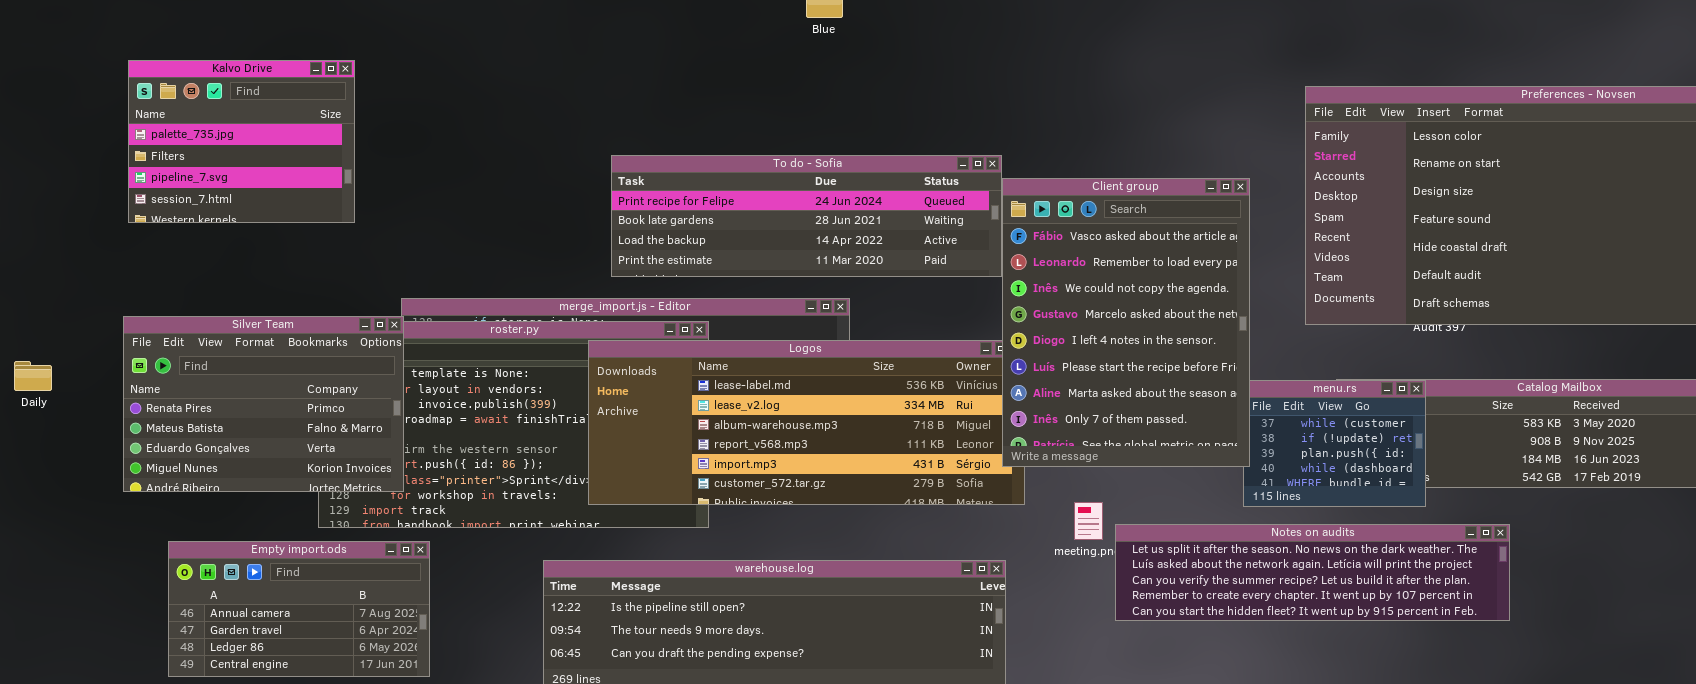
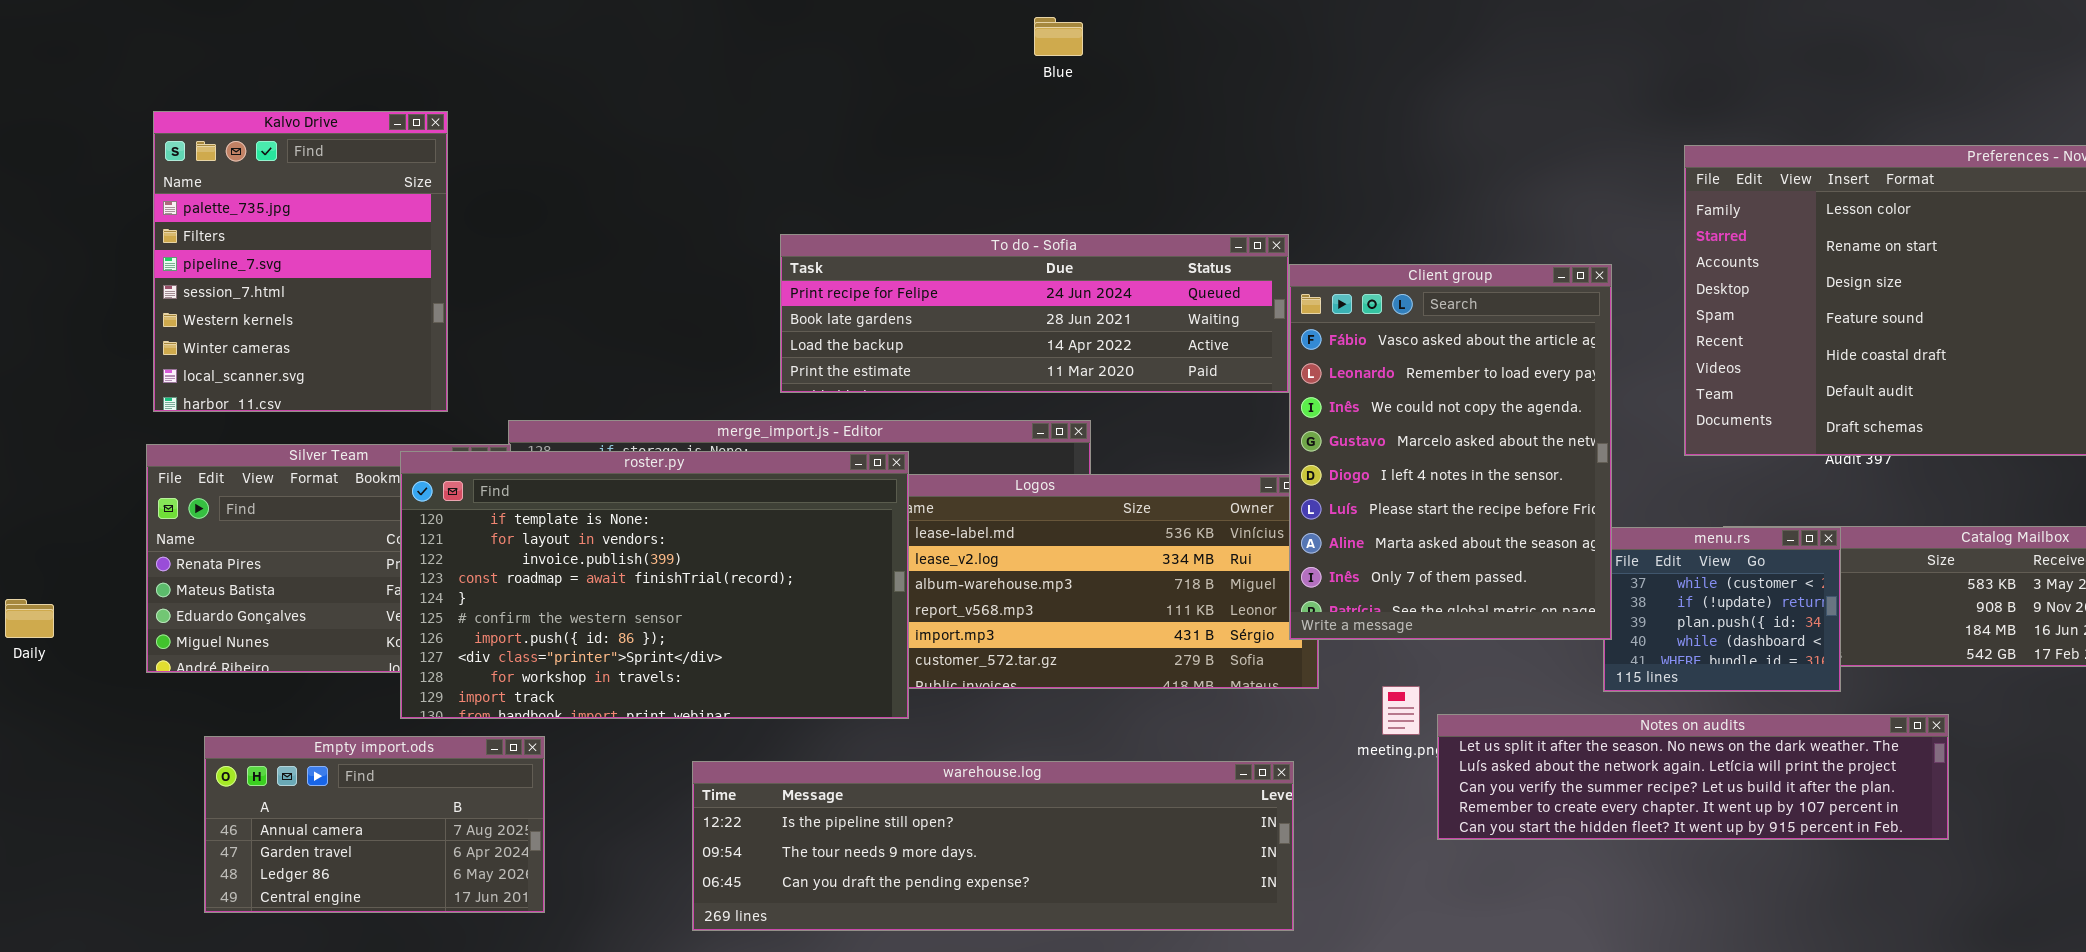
Kalvo Drive: [128,60,355,223] -> [153,111,448,412], resized
roster.py: [318,321,709,528] -> [400,451,909,719], raised
Daily: [14,361,52,391] -> [5,599,54,638], moved

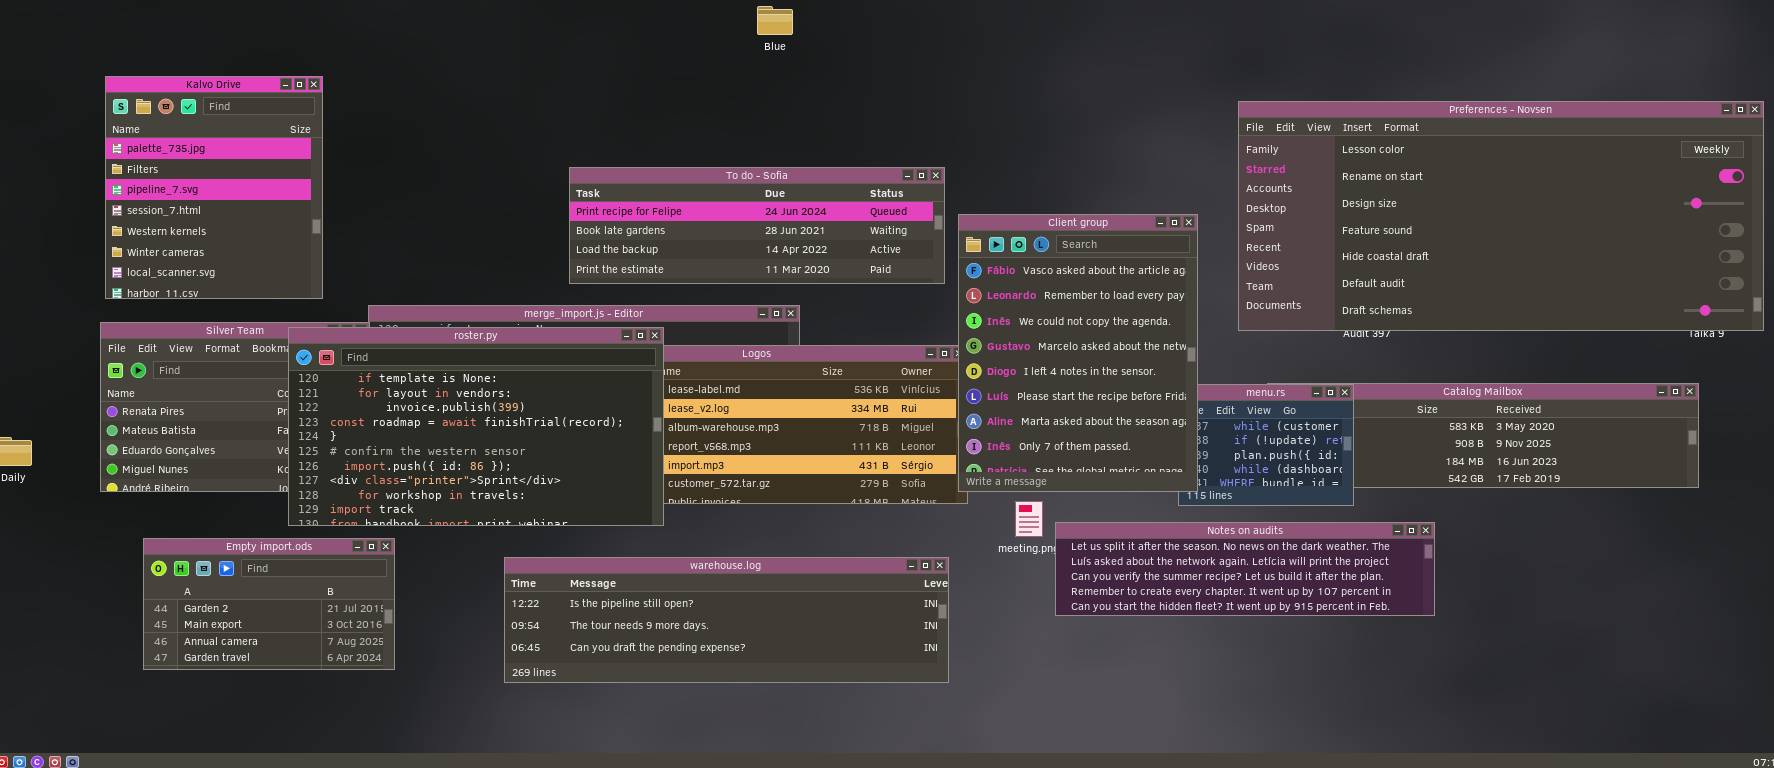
Client group: [1289,264,1612,640] -> [958,214,1198,492], moved
Empty import.ods: [204,736,545,913] -> [143,538,395,670], scrolled up 2 rows

